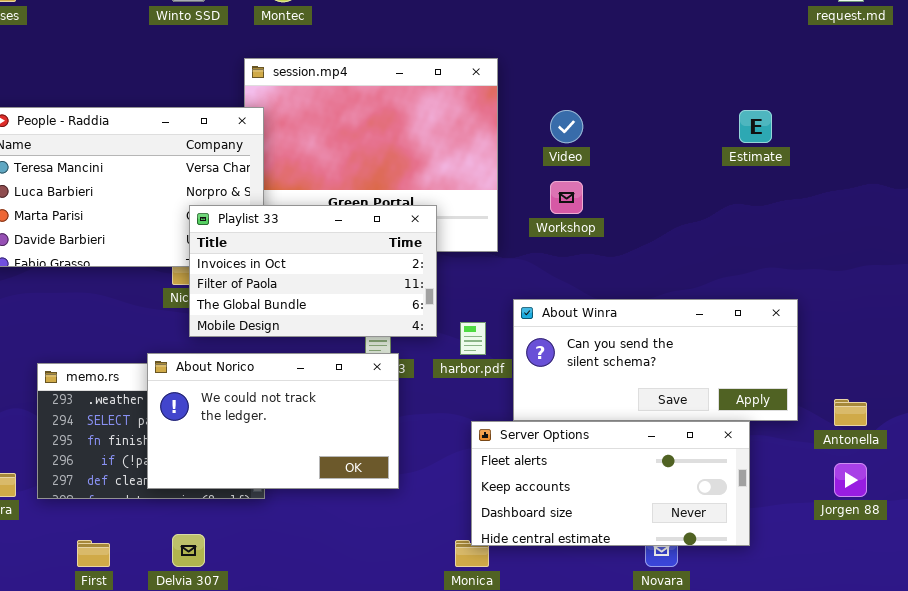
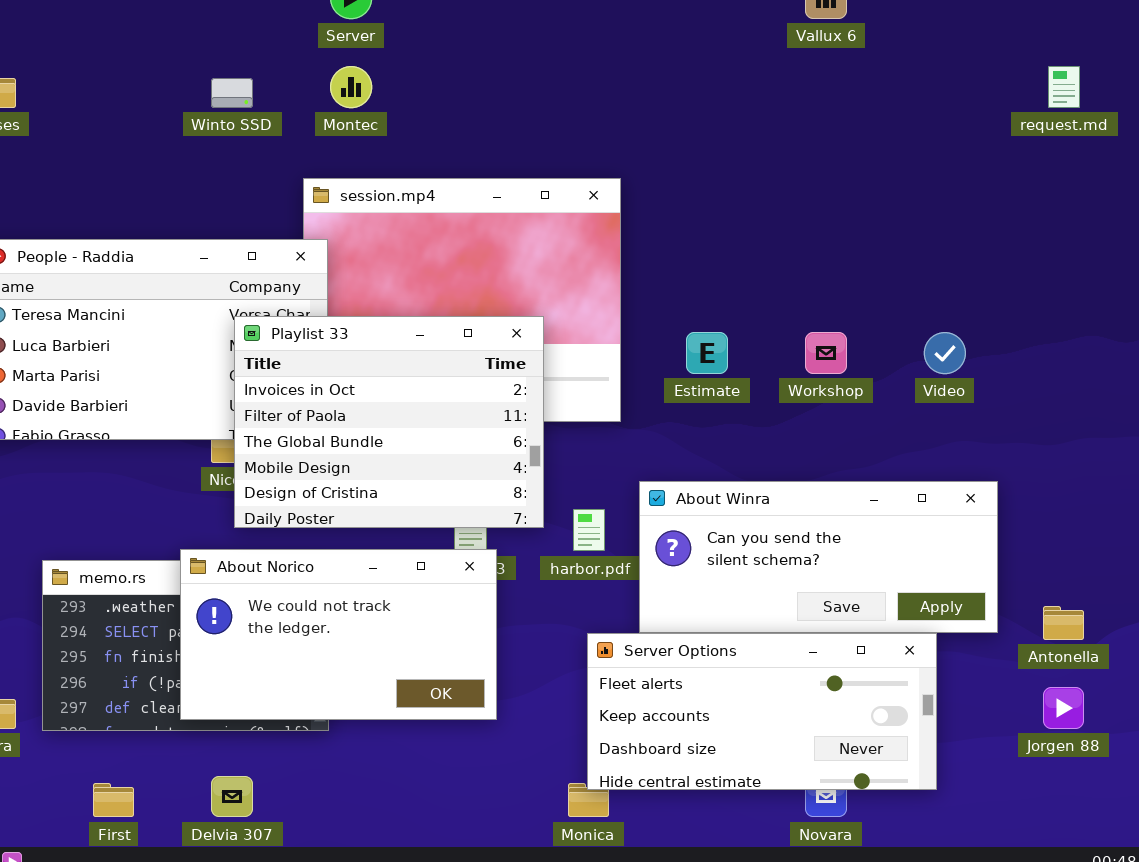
Video: [550,110,583,143] -> [924,332,966,374], moved
Estimate: [739,110,772,143] -> [686,332,728,374], moved
Workshop: [550,181,583,214] -> [805,332,847,374], moved
Playlist 33: [189,205,437,337] -> [234,316,544,528], resized

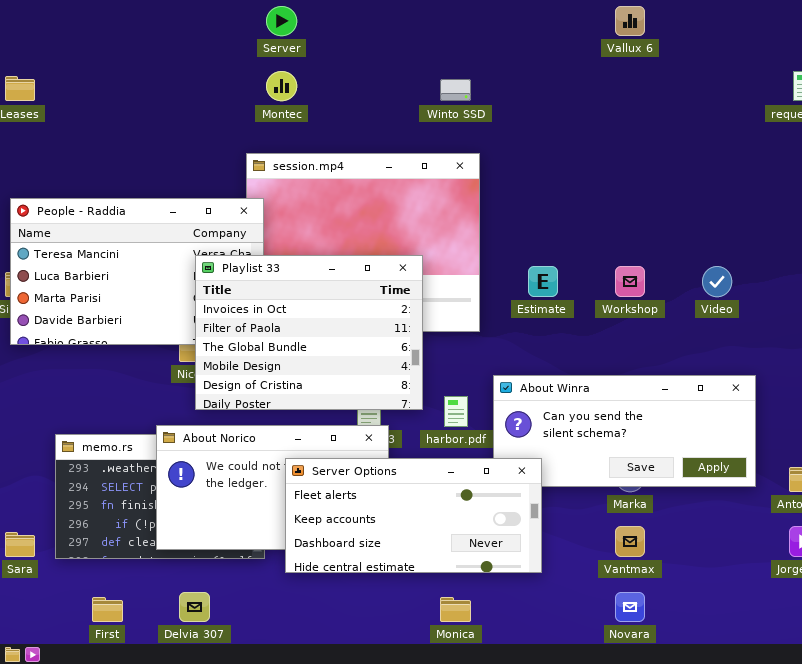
Winto SSD: [211,78,253,108] -> [440,79,471,101], moved
Server Options: [587,633,937,790] -> [285,458,542,573], moved

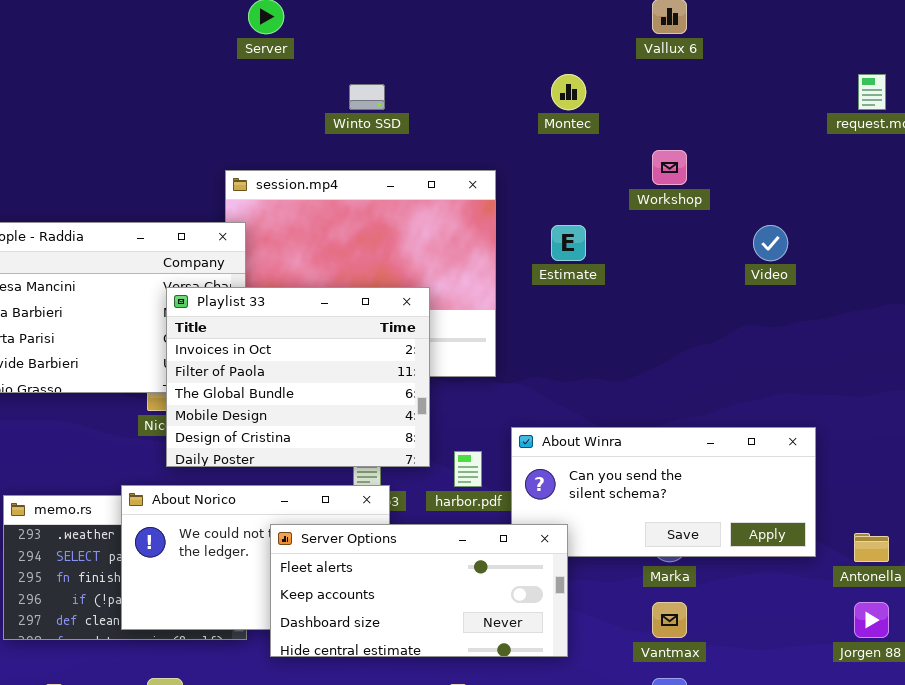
Montec: [266,71,297,101] -> [551,74,586,110], moved
Winto SSD: [440,79,471,101] -> [349,84,385,110], moved
Estimate: [528,266,558,297] -> [551,225,586,261], moved
Workshop: [615,266,645,297] -> [652,150,687,185], moved
Video: [702,266,732,297] -> [753,225,788,261], moved

